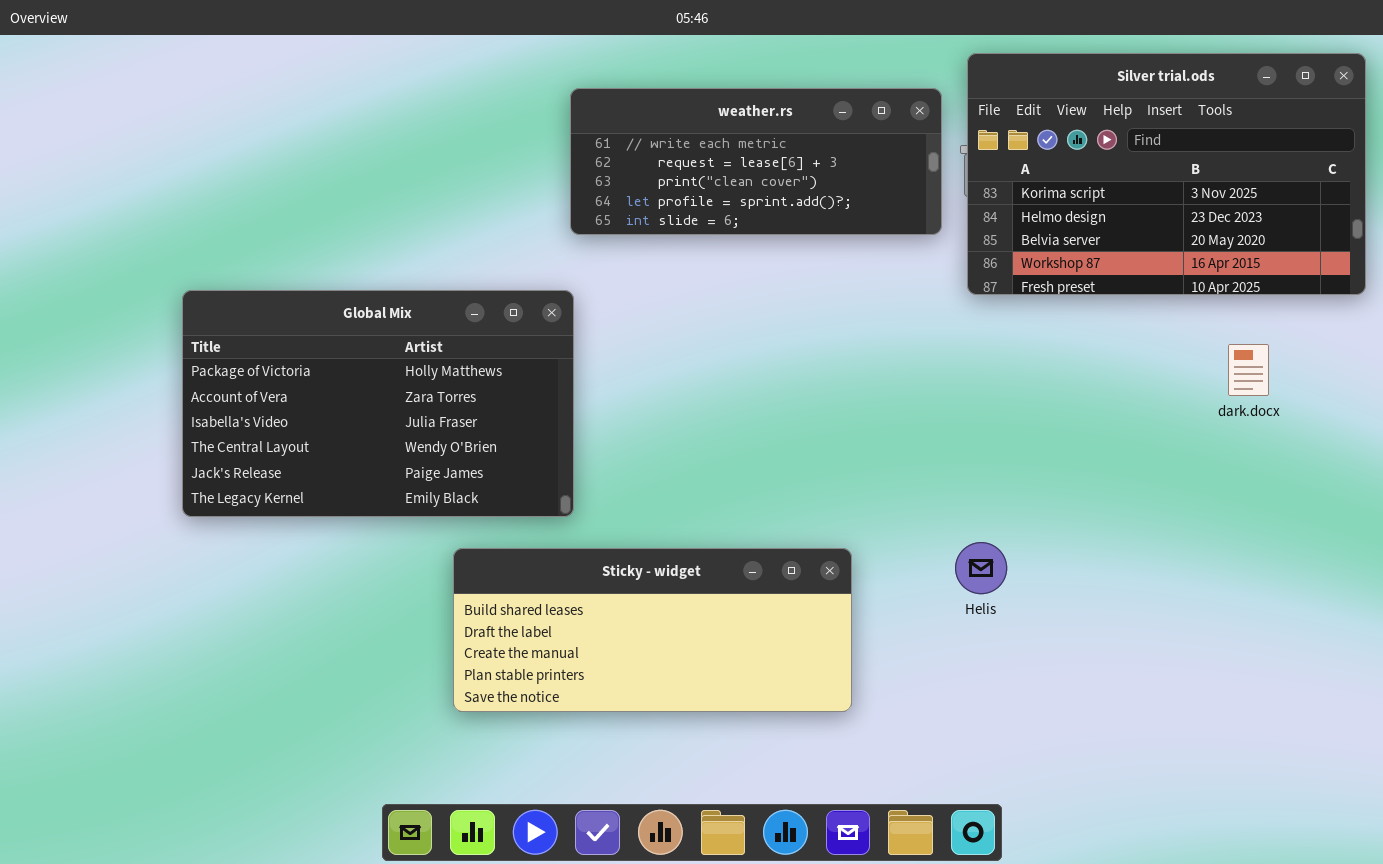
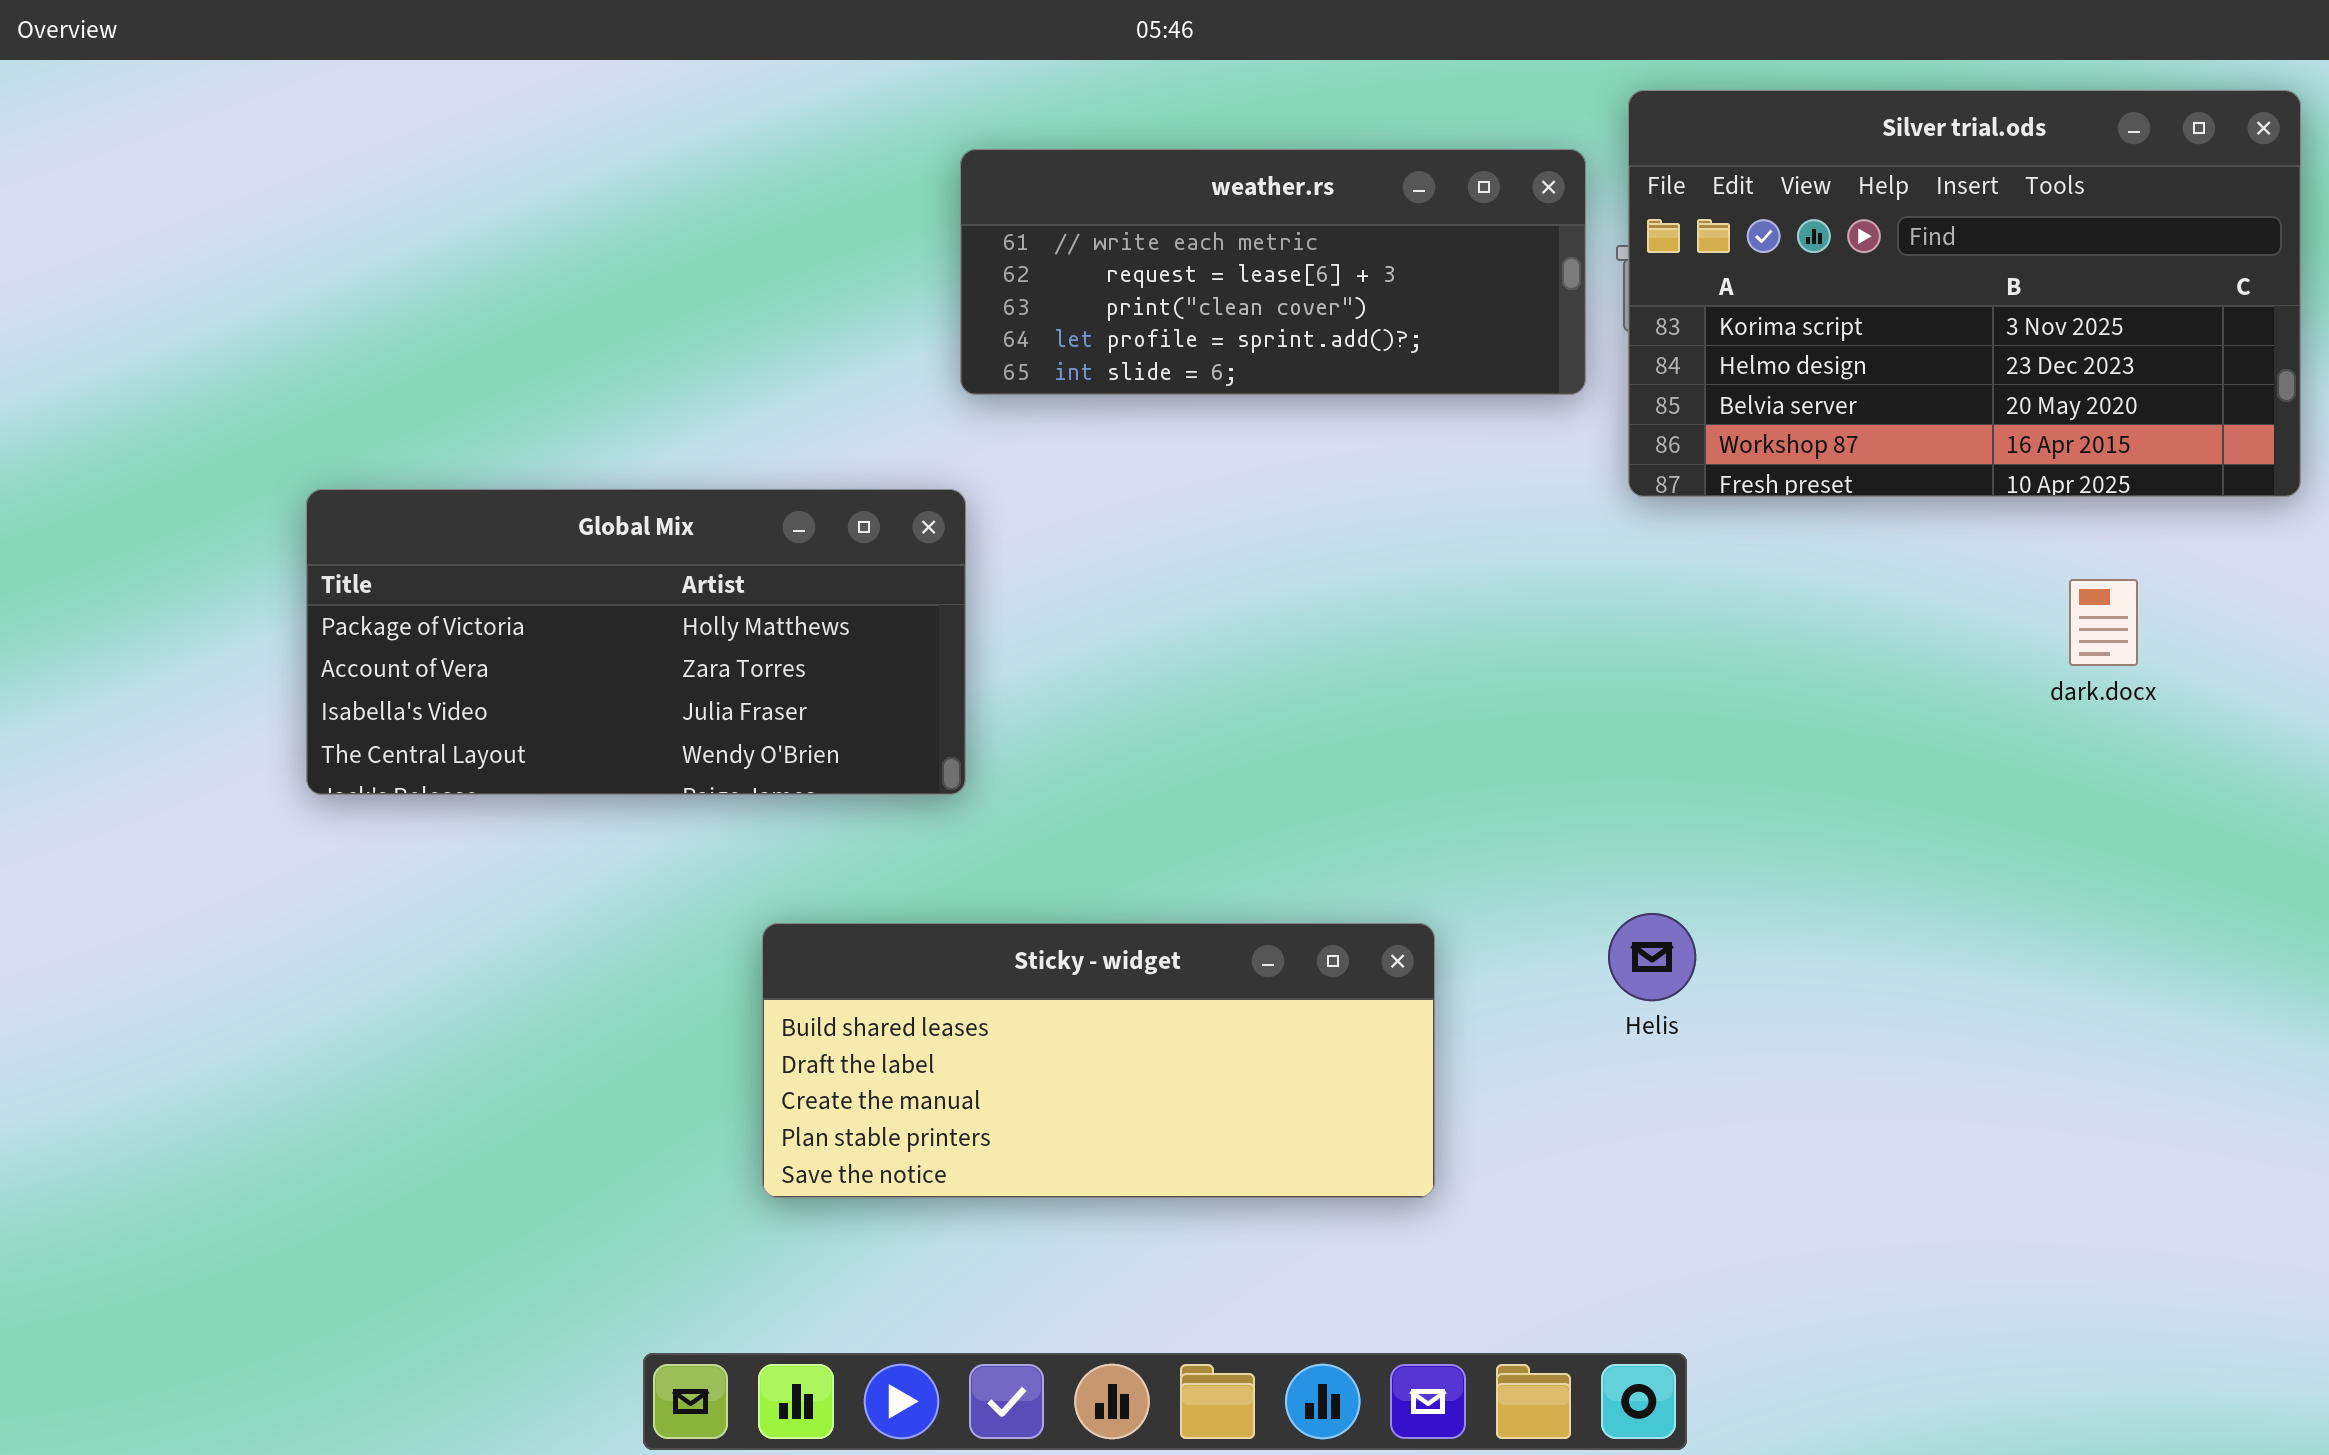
Global Mix: [182,290,574,517] -> [306,489,966,795], resized

